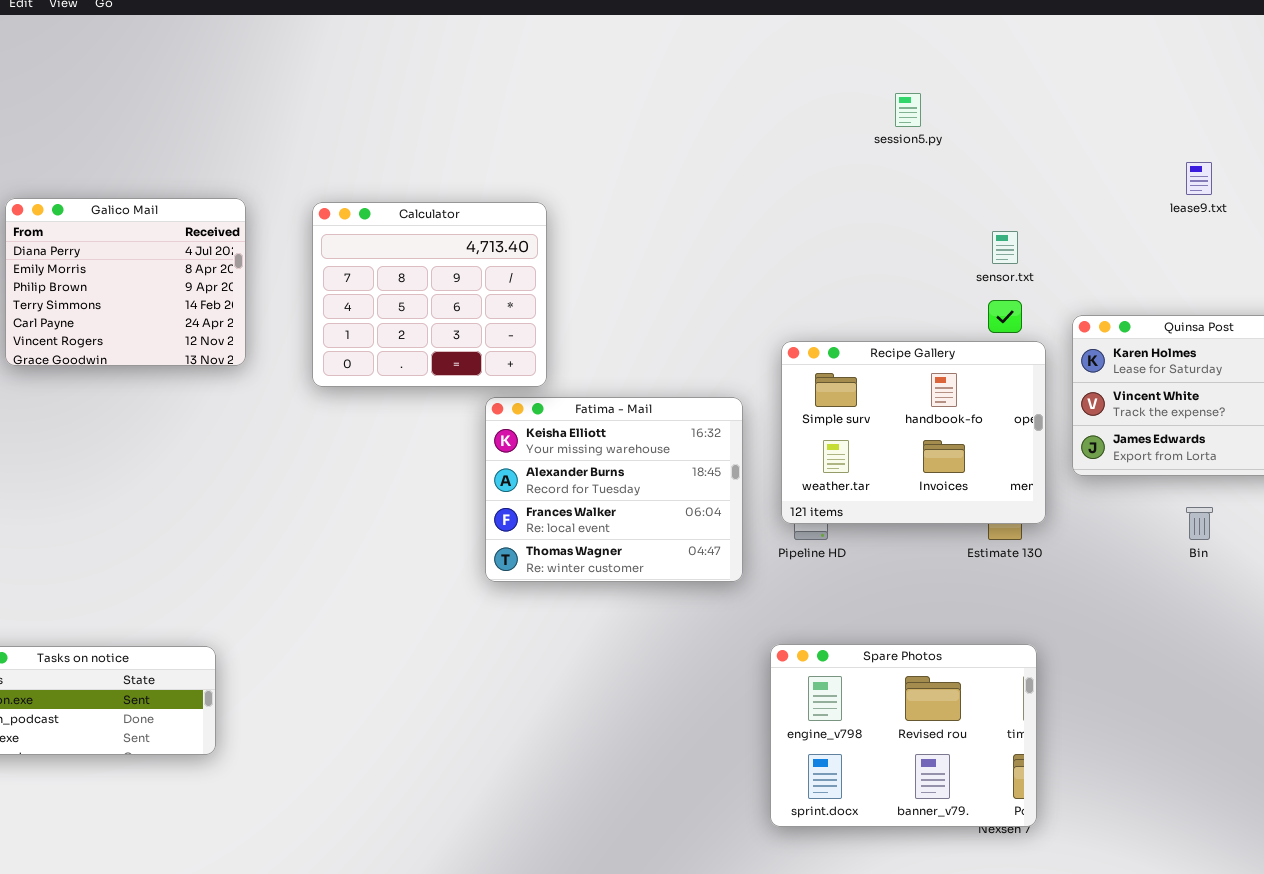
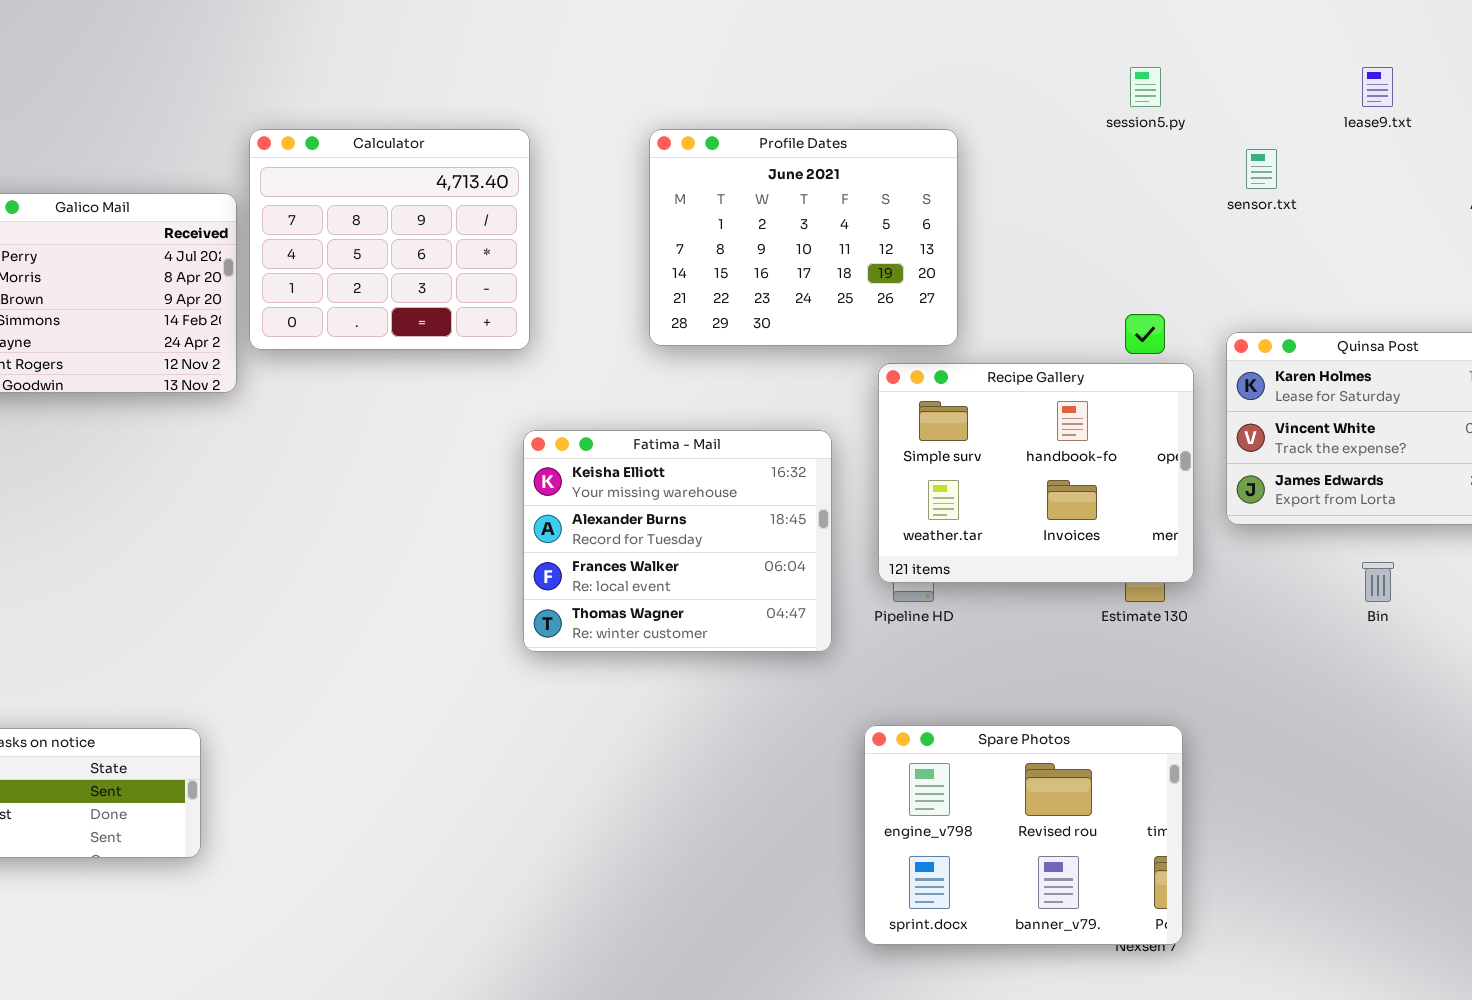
session5.py: [895,93,921,127] -> [1130,67,1161,107], moved
Profile Dates: none -> [649,129,958,346], opened
lease9.txt: [1186,162,1212,195] -> [1362,67,1393,107], moved
Calculator: [312,202,547,387] -> [249,129,530,350], moved
sensor.txt: [992,231,1018,264] -> [1246,149,1277,189], moved

